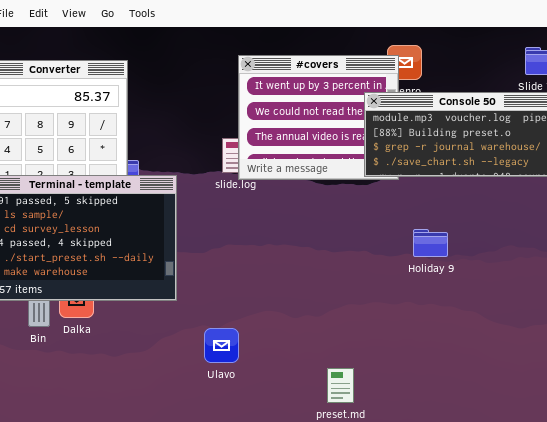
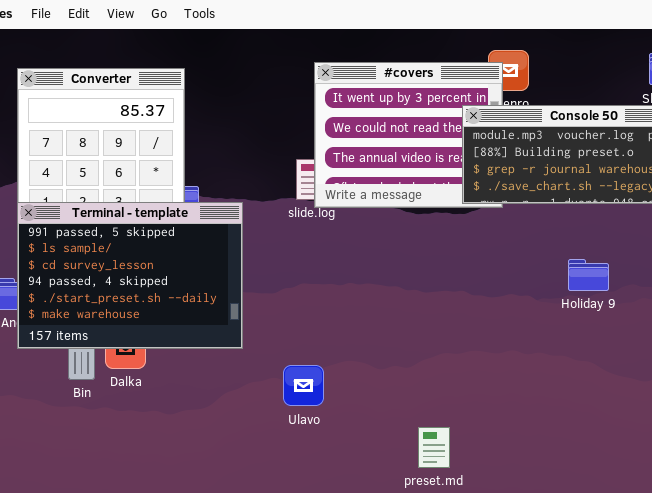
Holiday 9: [413,229,448,257] -> [568,259,609,291], moved
Ulavo: [204,328,239,363] -> [283,365,324,406], moved

